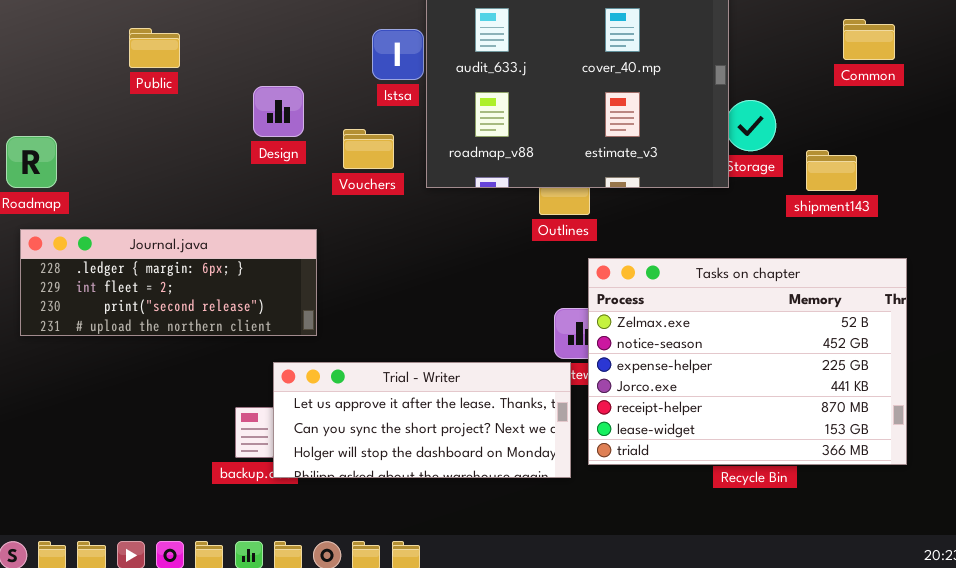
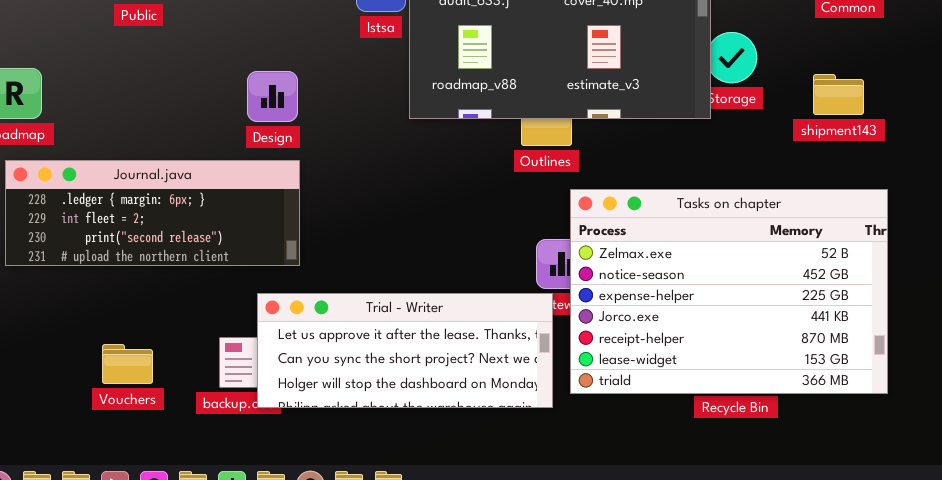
Design: [253,86,304,137] -> [247,71,298,122], moved
Vouchers: [343,129,394,169] -> [102,344,153,384], moved
shipment143: [806,150,857,191] -> [813,74,864,115], moved

